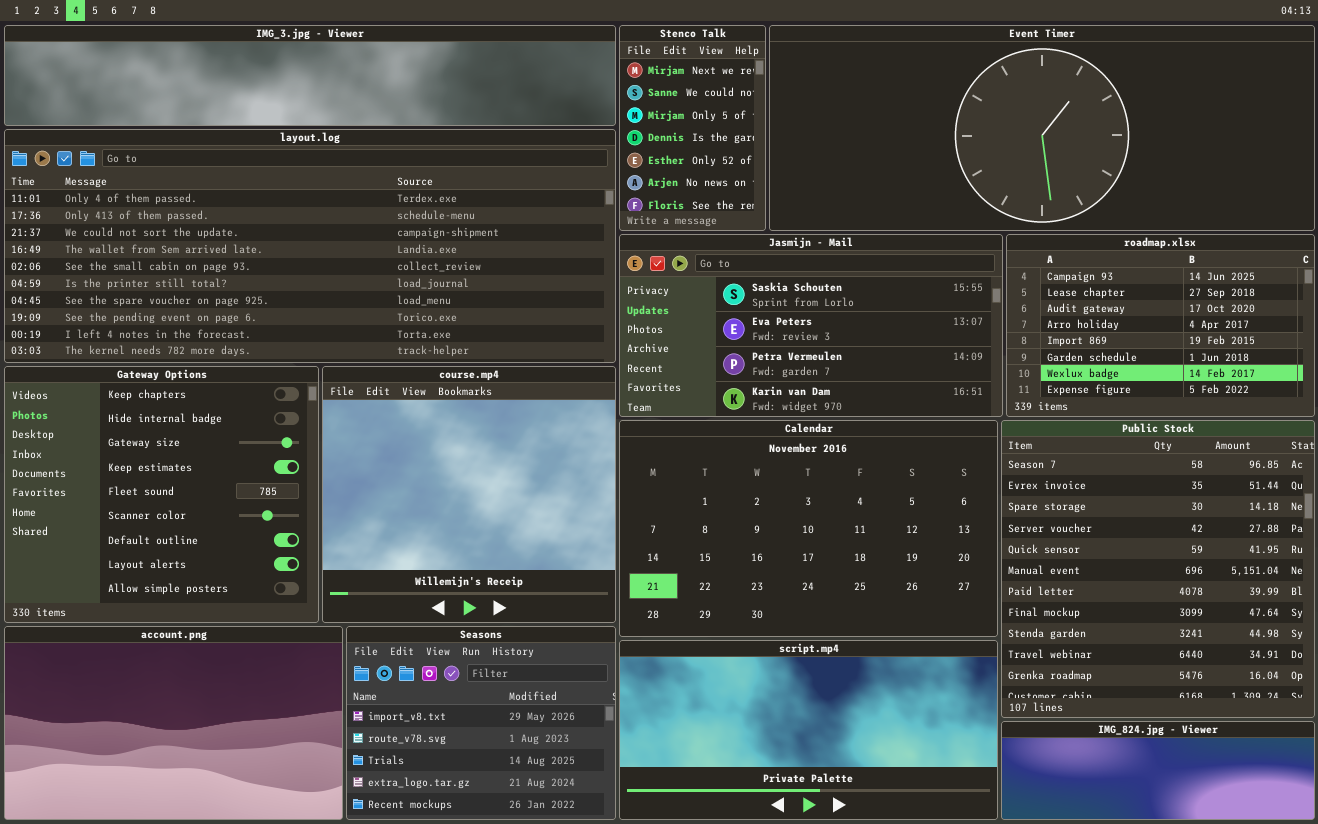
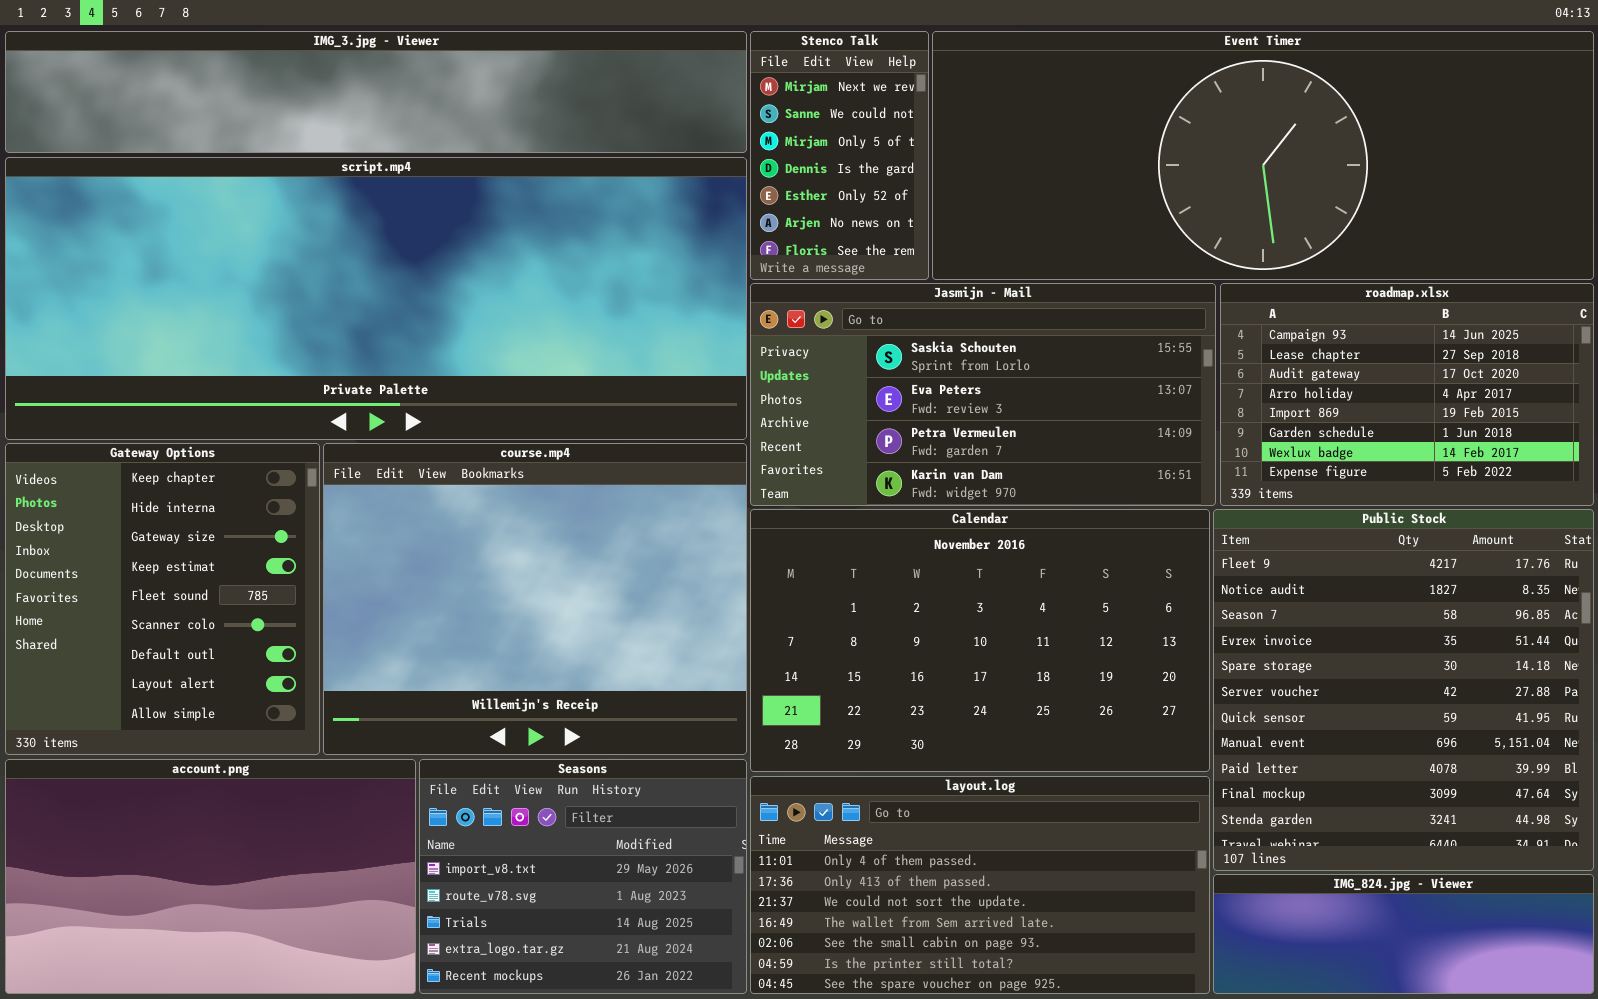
layout.log: [4,129,616,363] -> [750,776,1210,994], moved, resized
Gateway Options: [4,366,319,623] -> [5,443,320,755], resized
course.mp4: [322,366,616,623] -> [323,443,747,755], resized
Public Stock: [1001,420,1315,718] -> [1213,509,1594,871], scrolled up 2 rows
script.mp4: [619,640,998,820] -> [5,157,747,440], moved, resized

